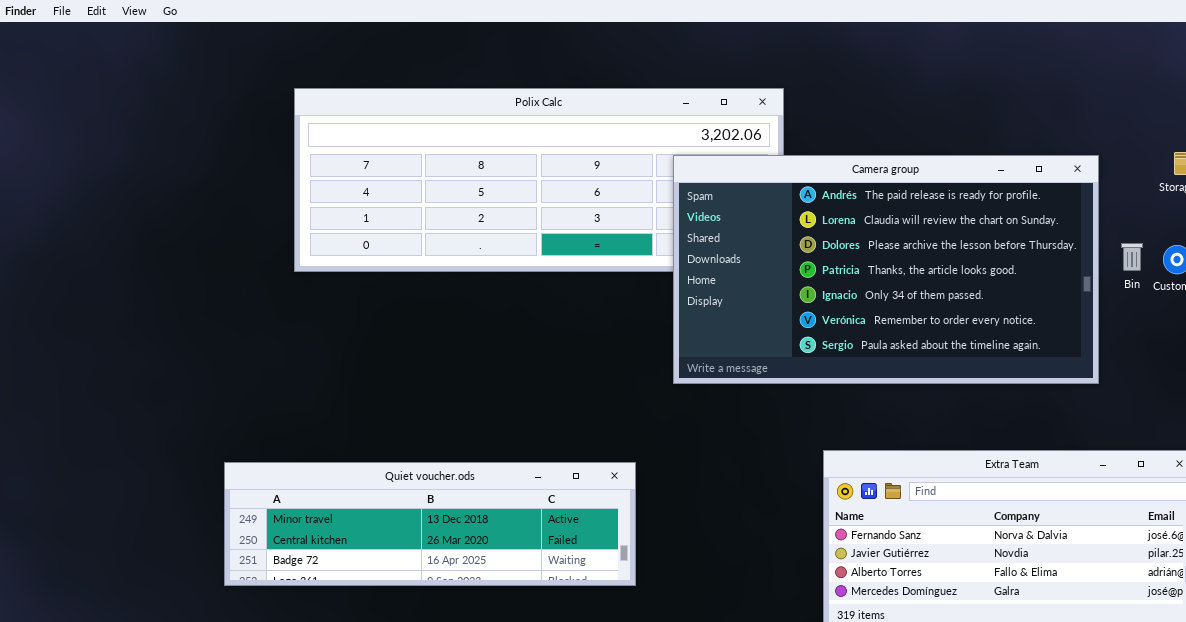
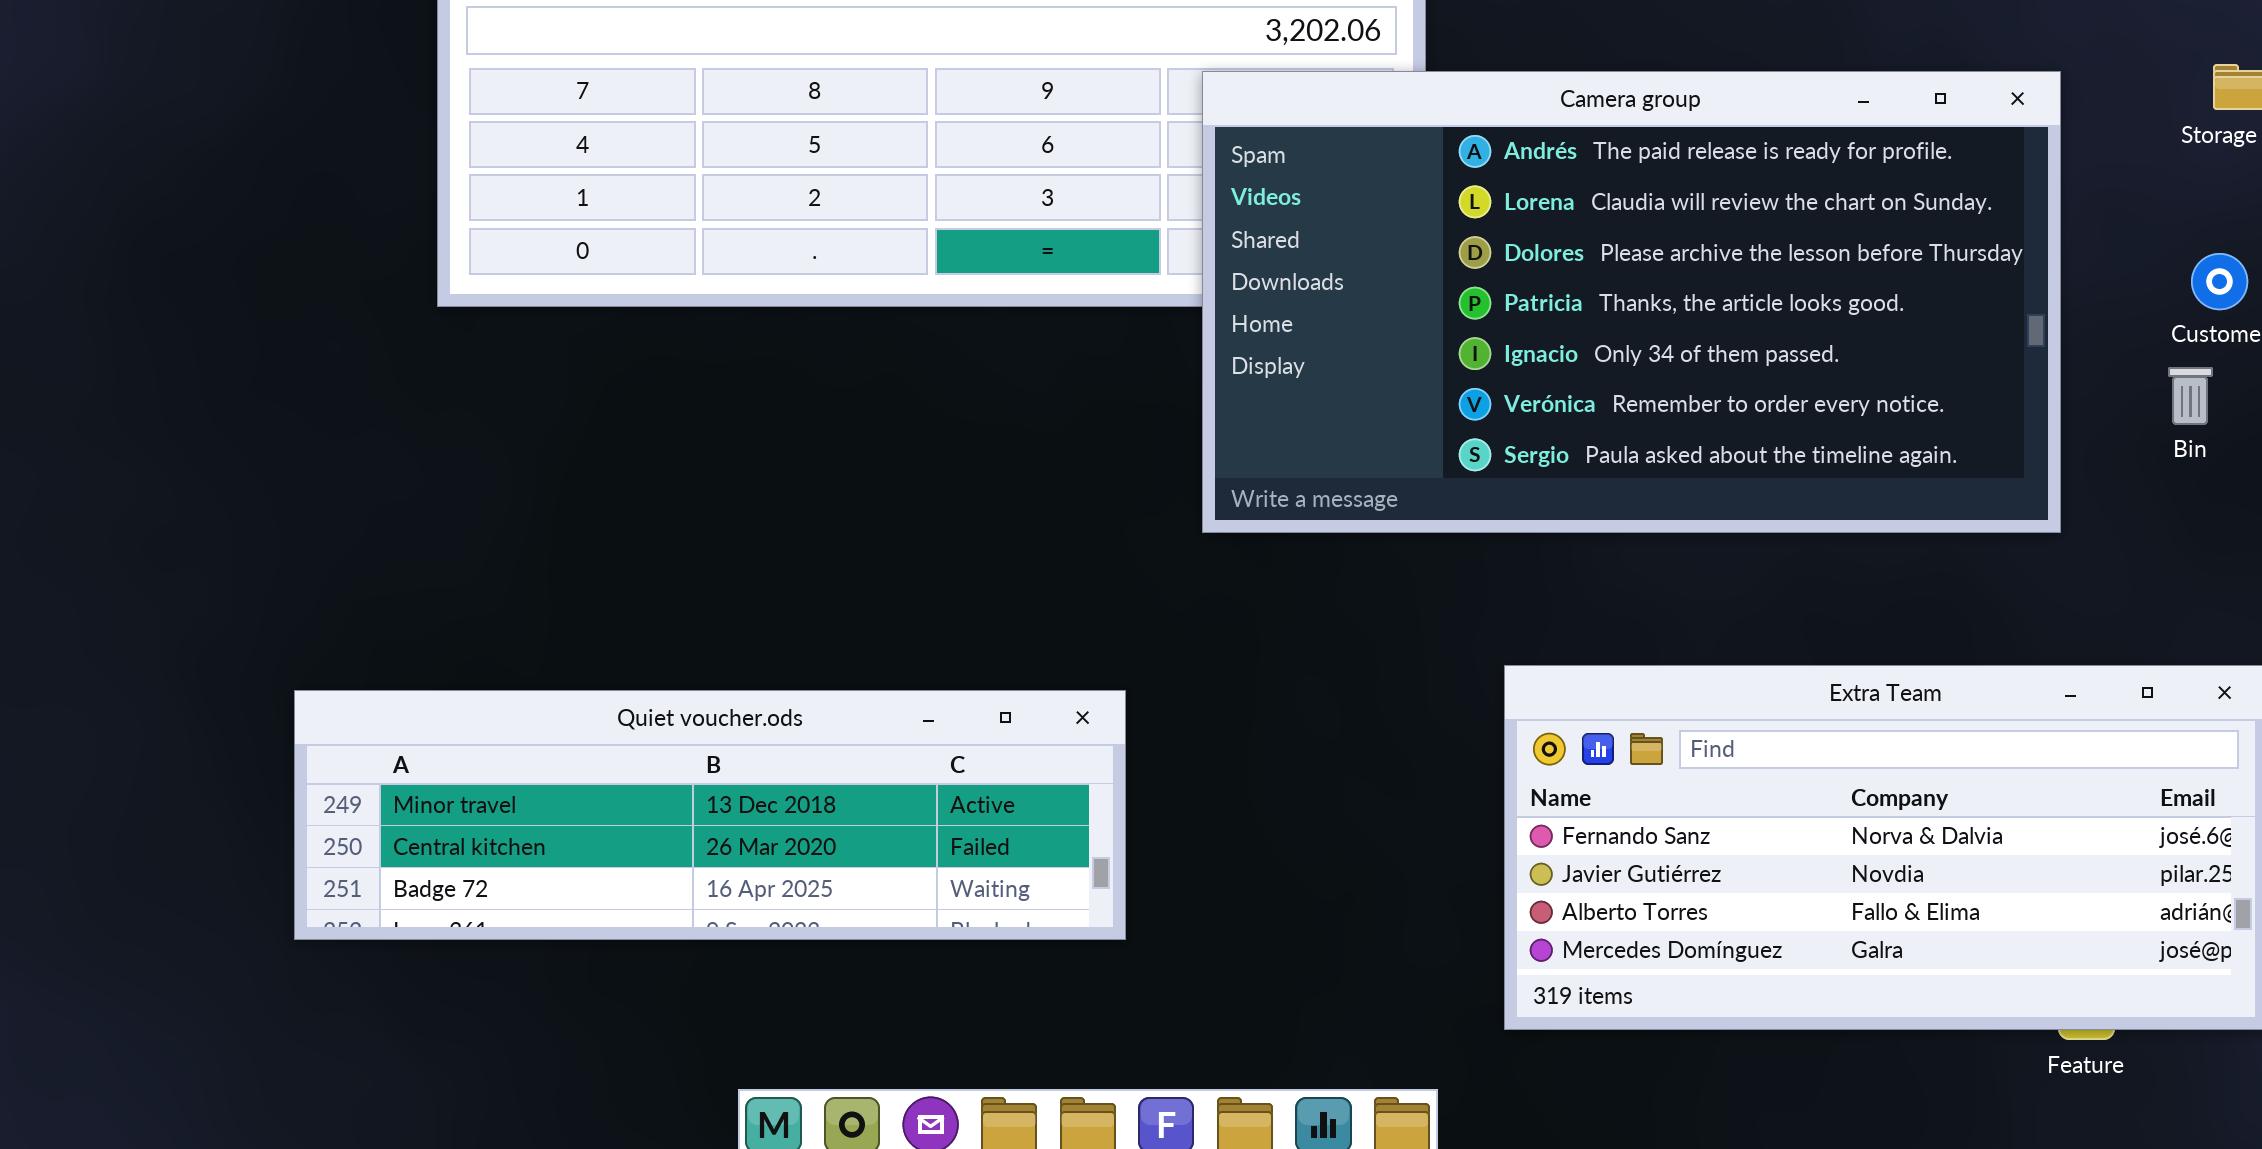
Bin: [1121,243,1143,271] -> [2168,367,2213,425], moved

